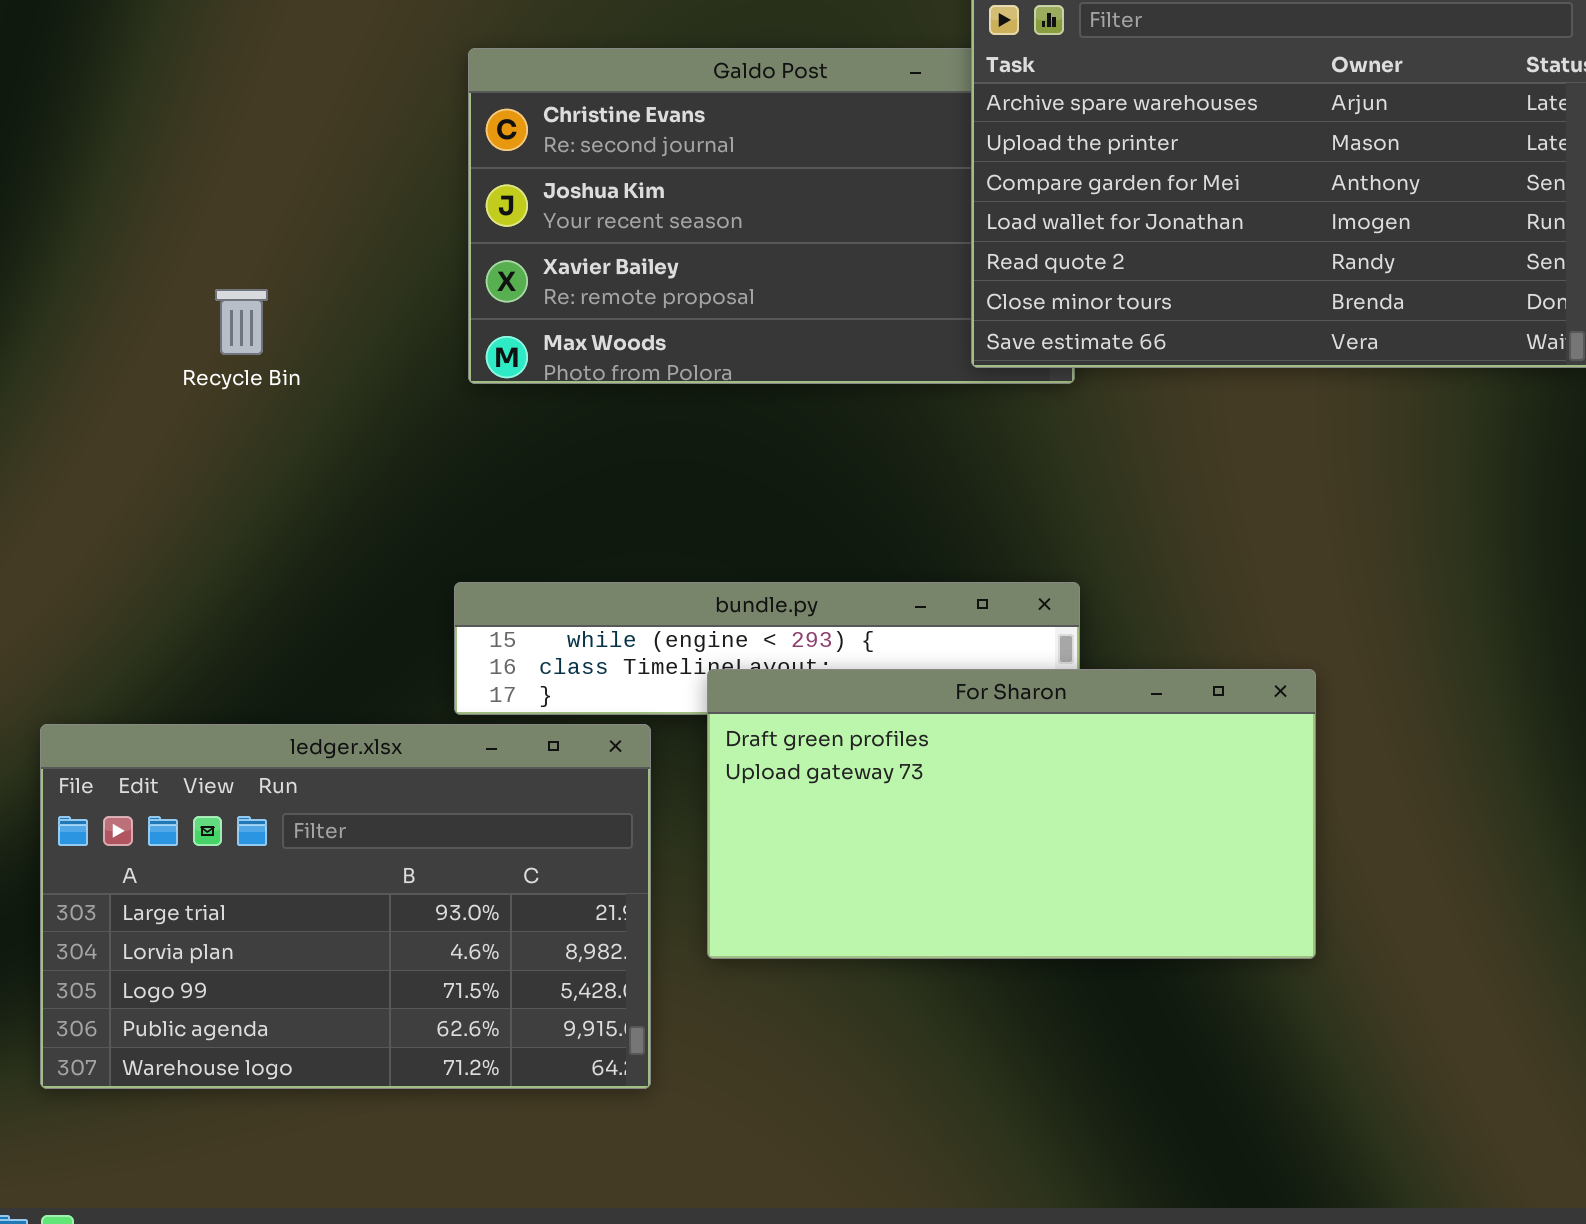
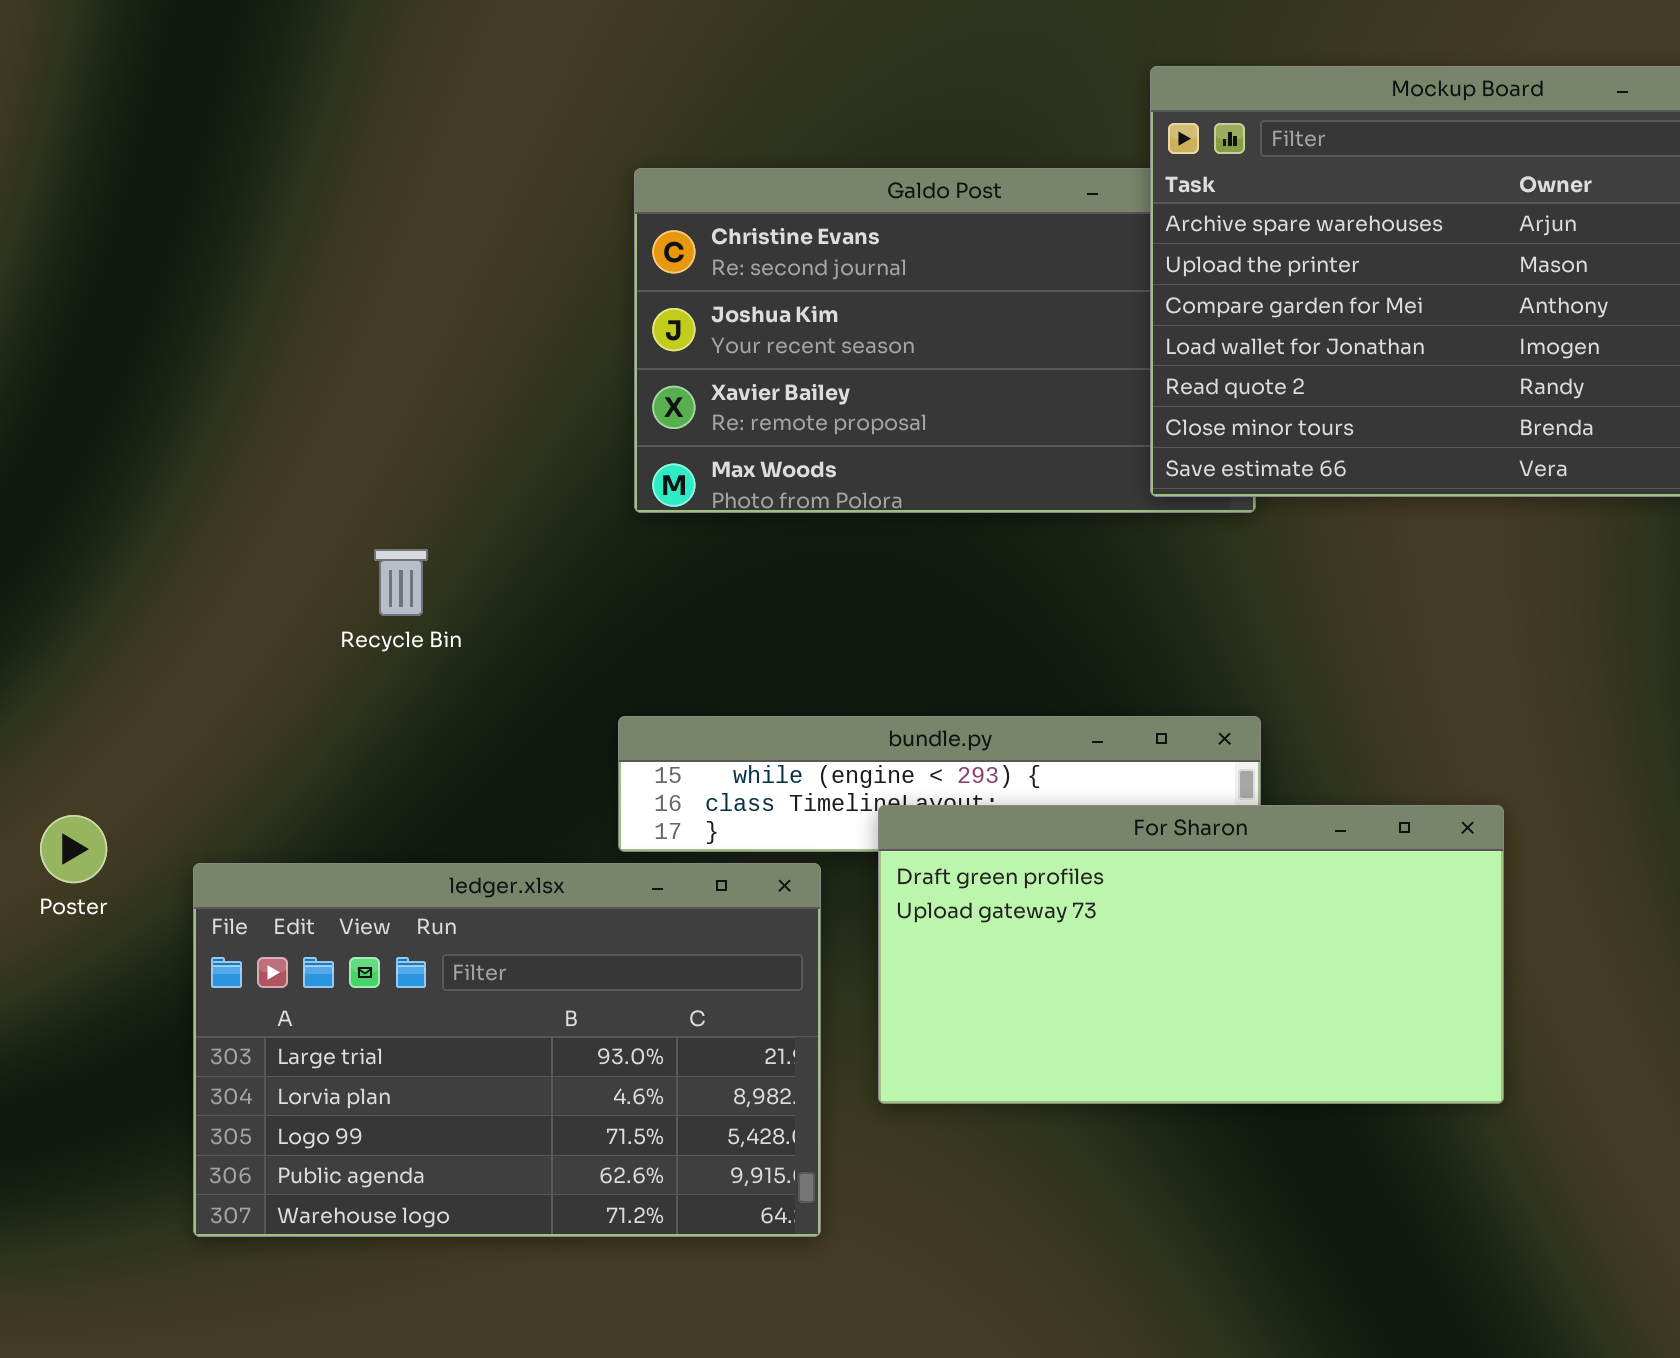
Recycle Bin: [215,289,268,355] -> [374,549,428,616], moved

